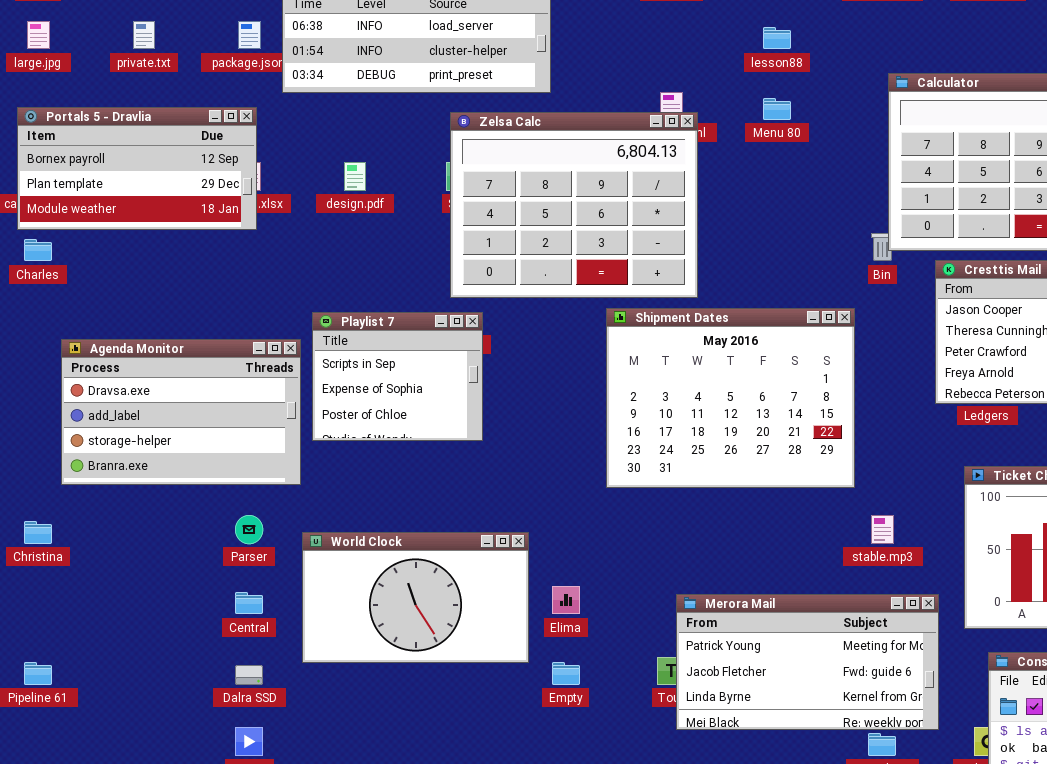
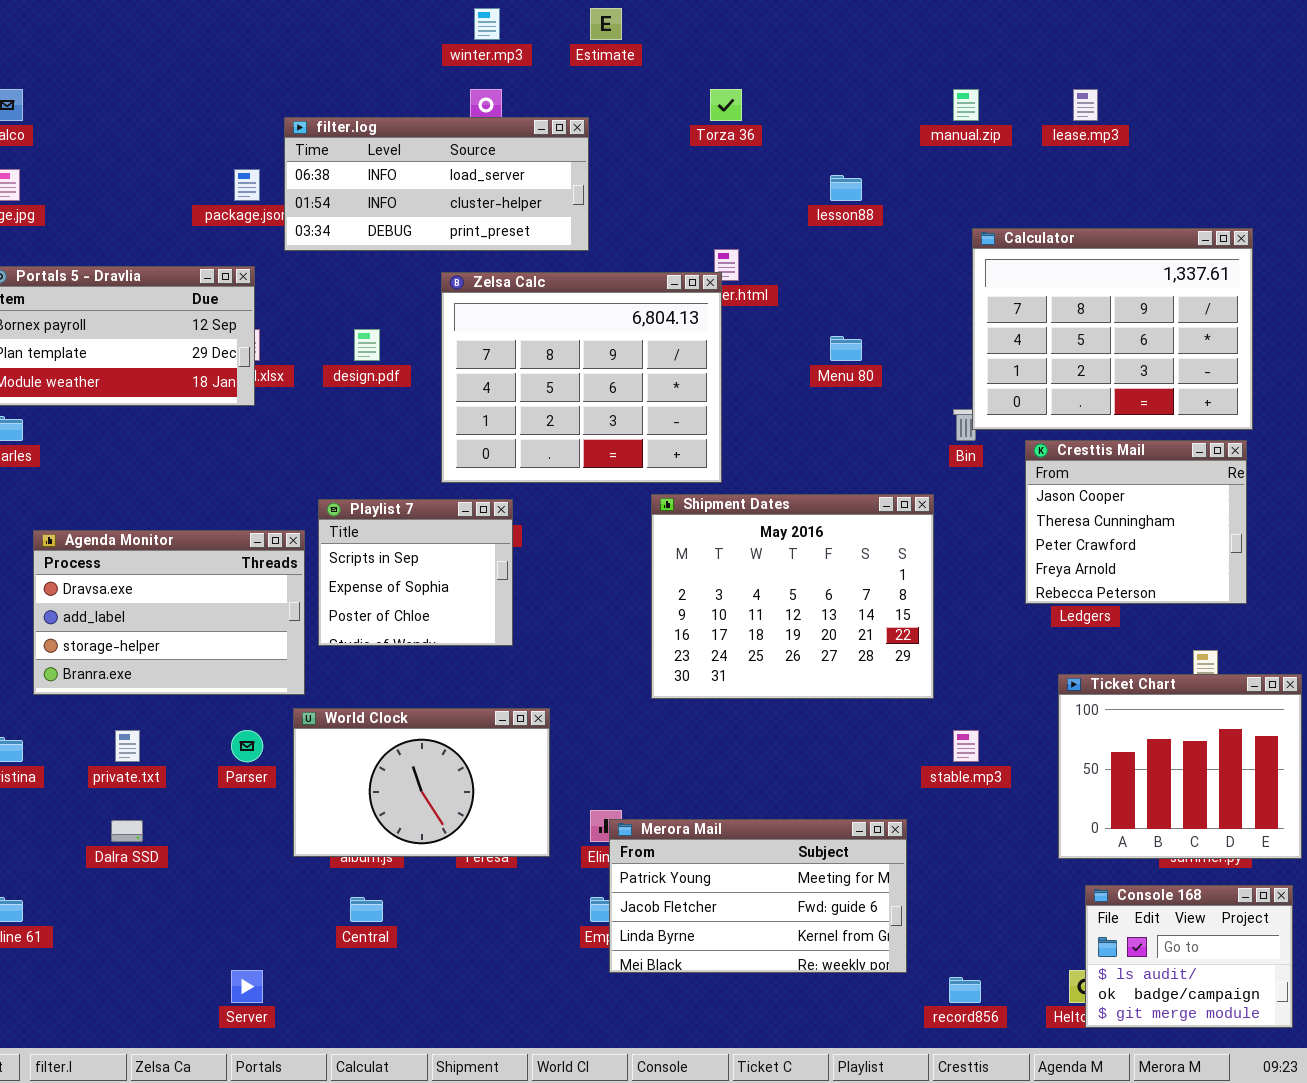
private.txt: [133,21,155,49] -> [115,730,140,762], moved
Menu 80: [763,98,791,120] -> [830,336,862,361], moved
Zelsa Calc: [450,112,698,298] -> [441,272,722,483], moved
World Clock: [302,532,529,663] -> [293,708,550,857], moved
Central: [235,592,263,614] -> [350,897,383,922], moved
Merora Mail: [676,594,939,730] -> [609,819,907,973], moved
Dalra SSD: [235,665,263,685] -> [111,820,143,842], moved

